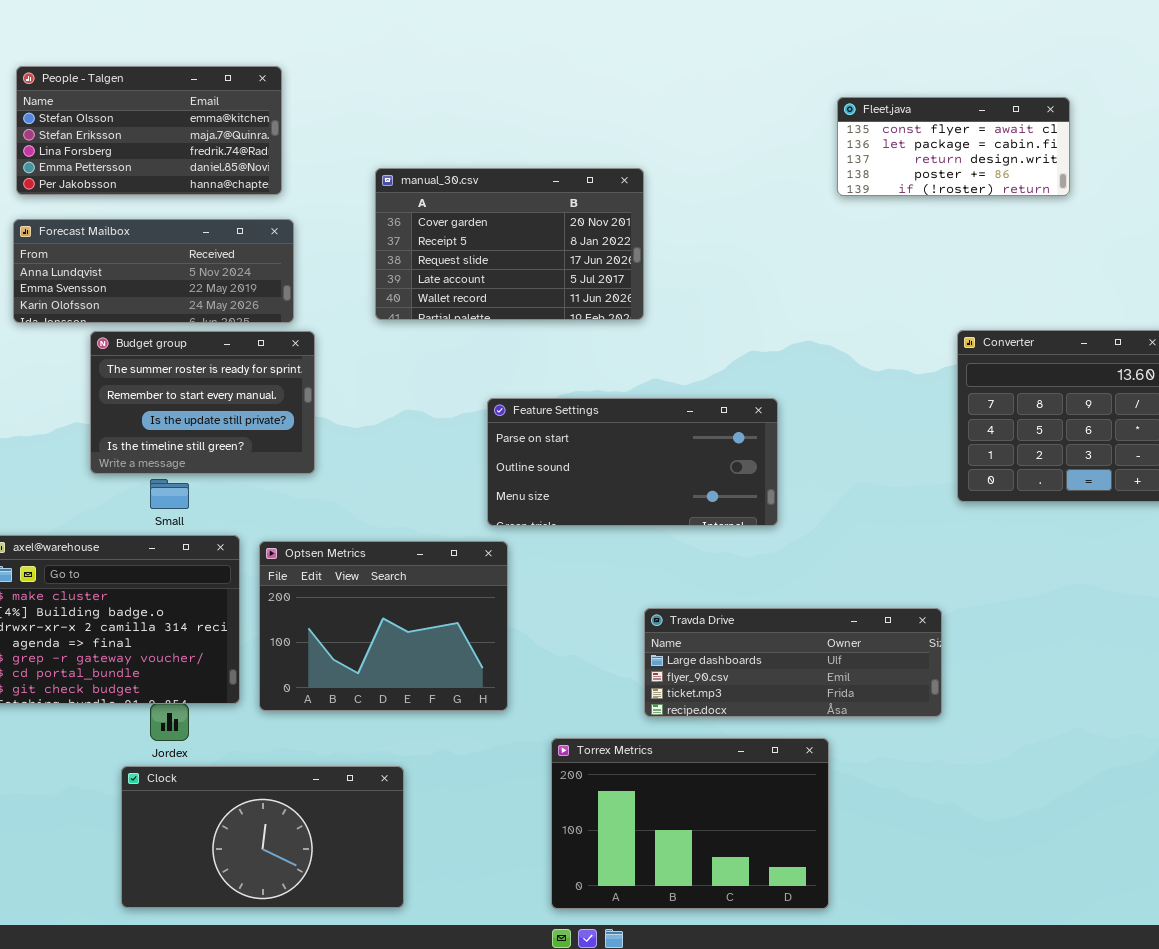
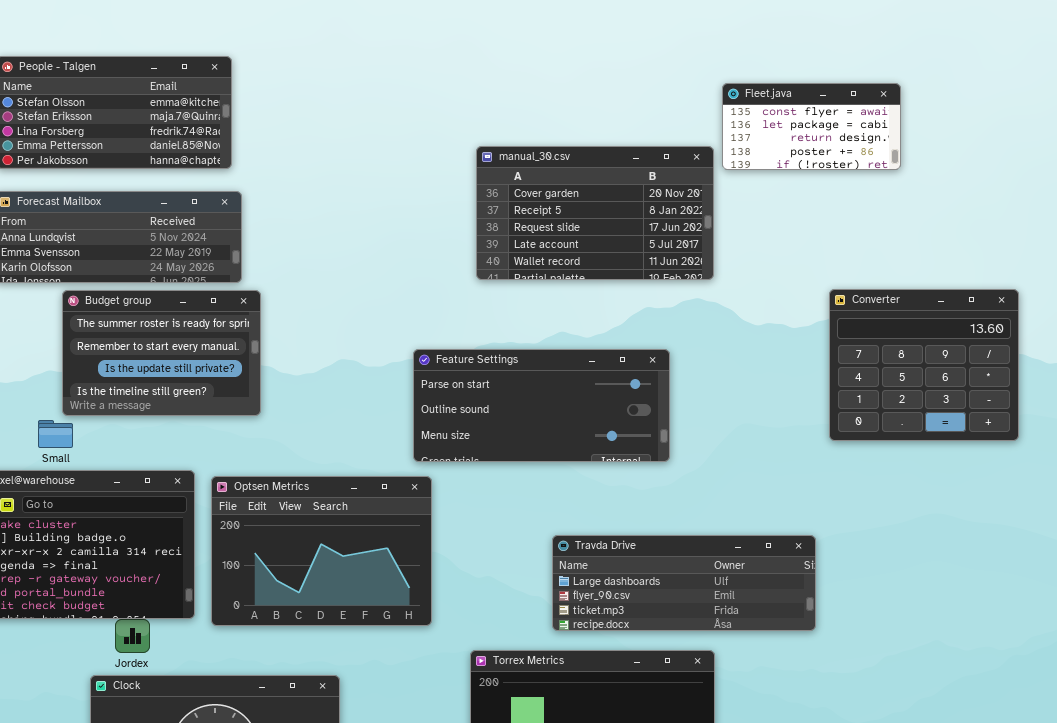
Fleet.java: [837,97,1070,196] -> [722,83,901,170], resized
manual_30.csv: [375,168,644,320] -> [476,146,714,280], moved
Small: [150,479,189,509] -> [38,420,73,448], moved

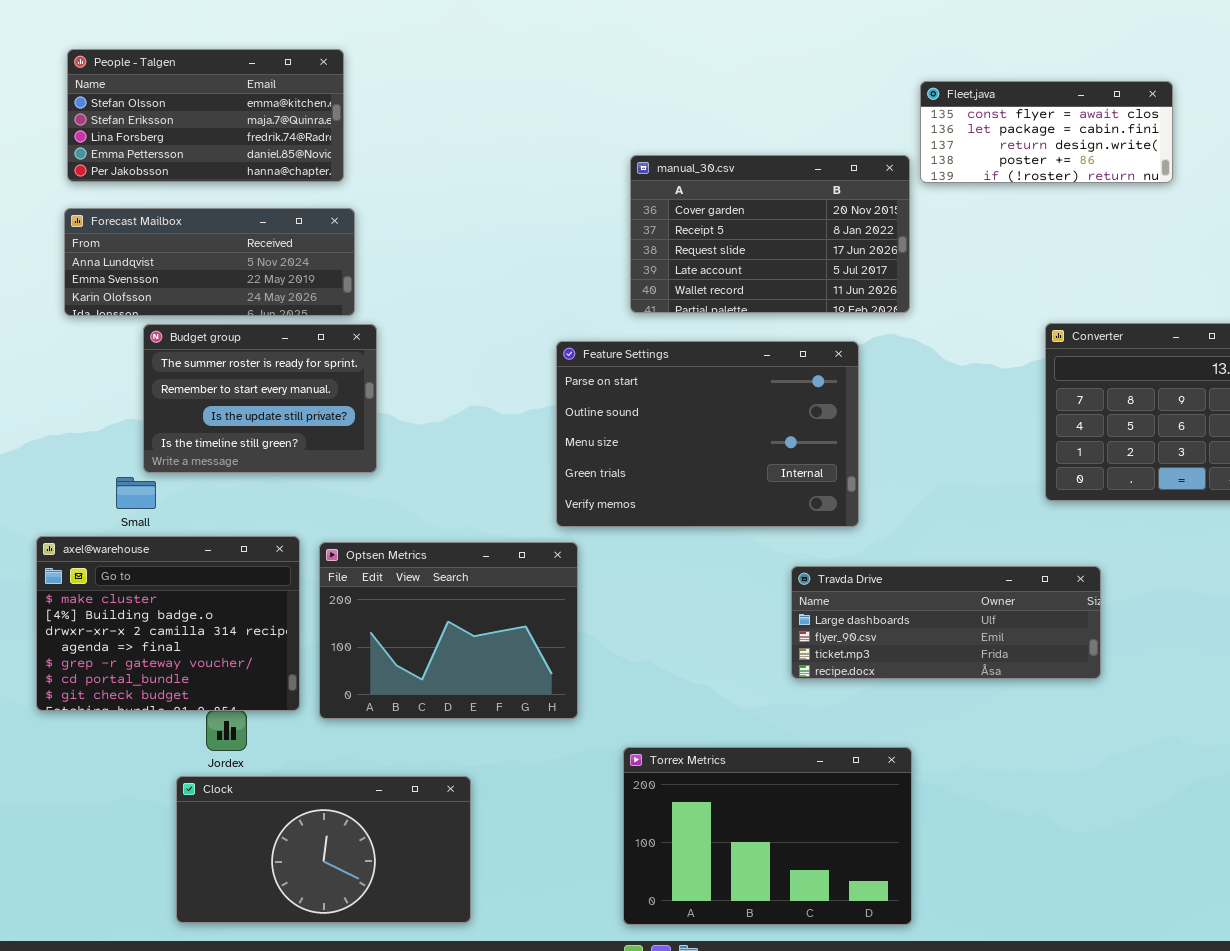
Fleet.java: [722,83,901,170] -> [920,81,1173,183], resized
Feature Settings: [413,349,670,462] -> [556,341,859,527], resized
Travda Drive: [552,535,816,631] -> [791,566,1101,679], moved

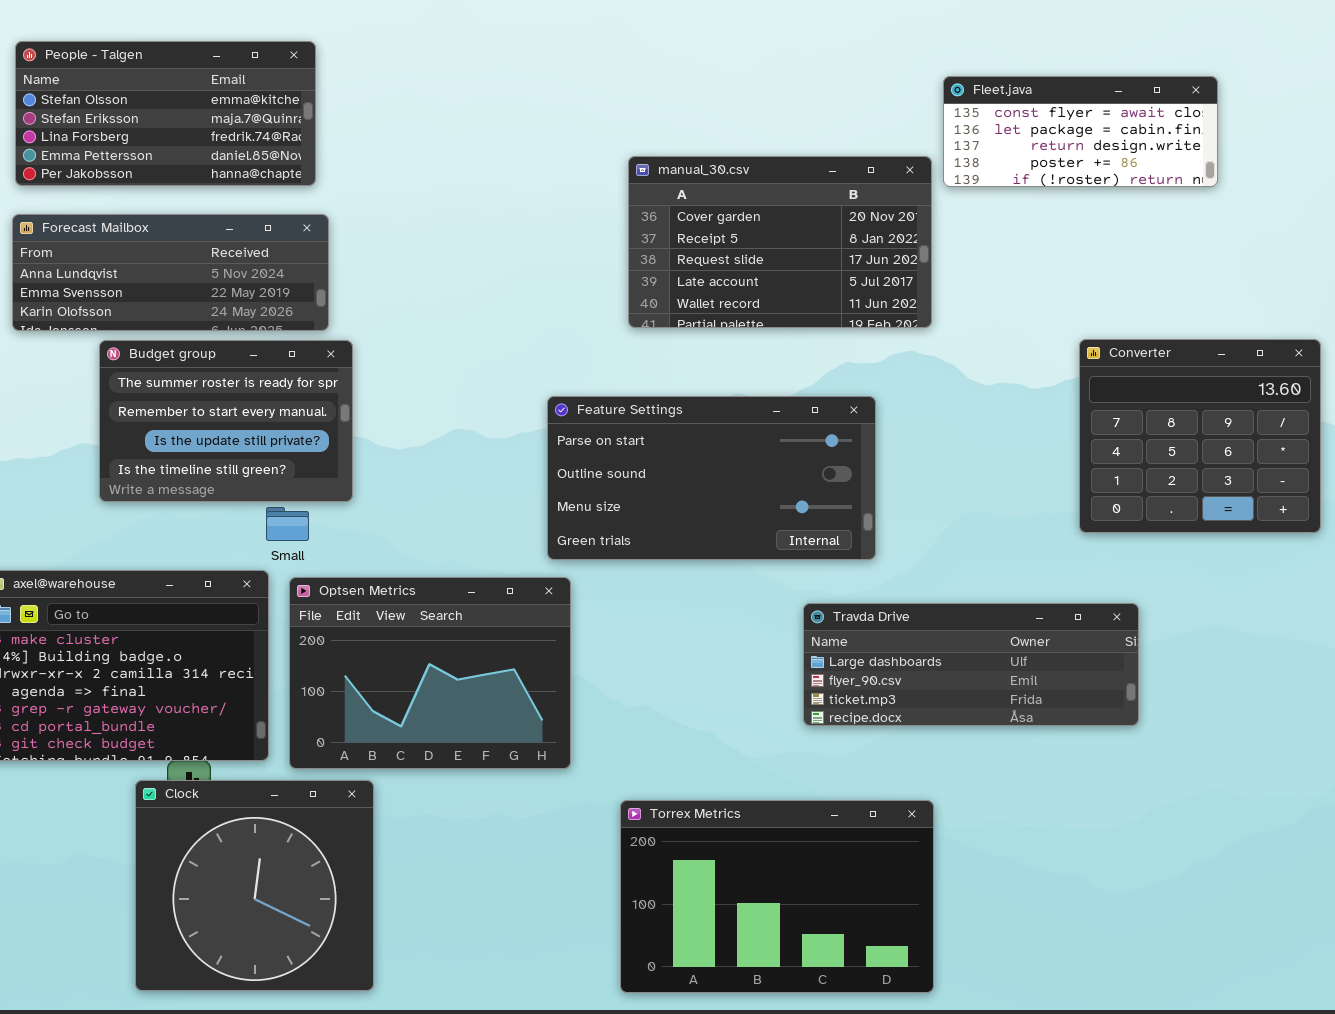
Feature Settings: [556,341,859,527] -> [547,396,876,560], resized
Small: [116,477,156,509] -> [266,507,309,541], moved
Clock: [176,776,471,923] -> [135,780,374,991], resized

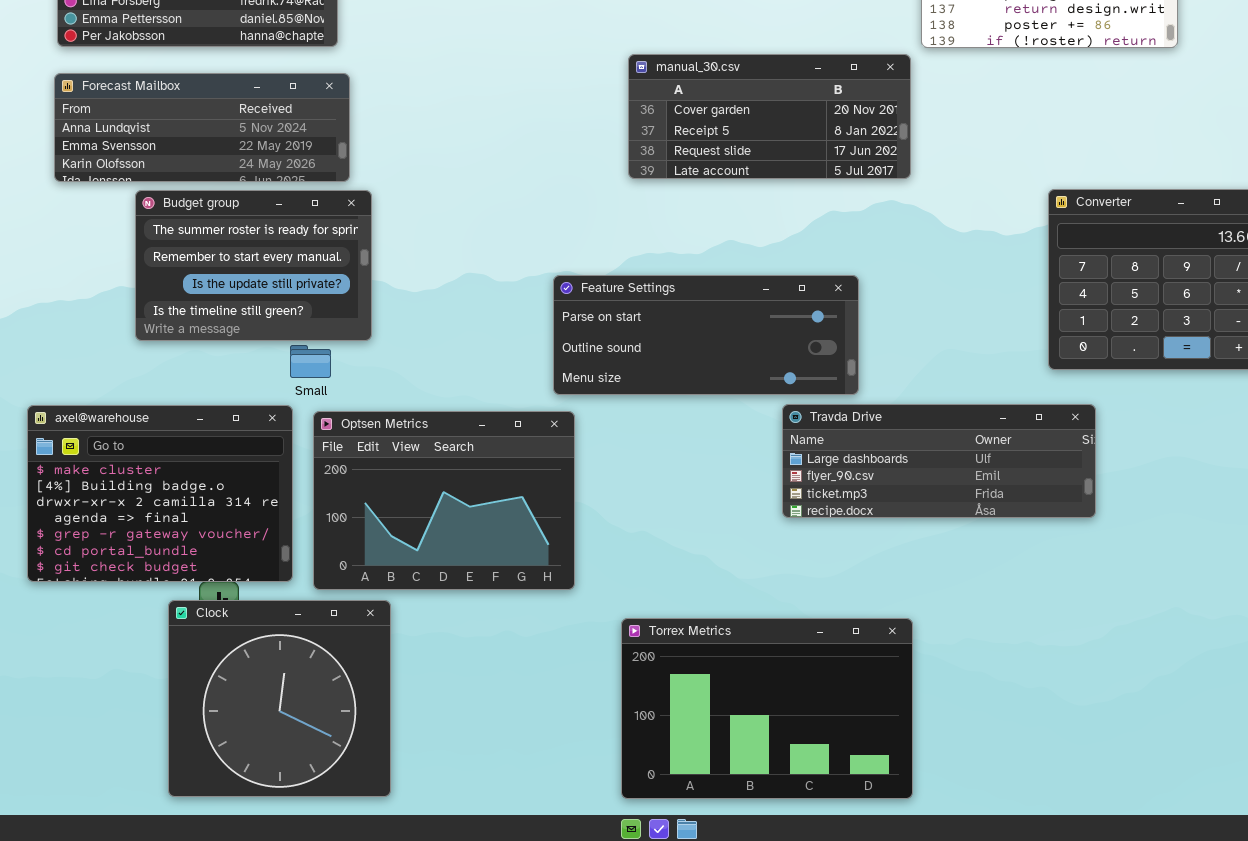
manual_30.csv: [628,156,932,328] -> [628,54,911,179], resized
Feature Settings: [547,396,876,560] -> [553,275,859,395], resized
Travda Drive: [803,603,1139,726] -> [782,404,1096,518], moved

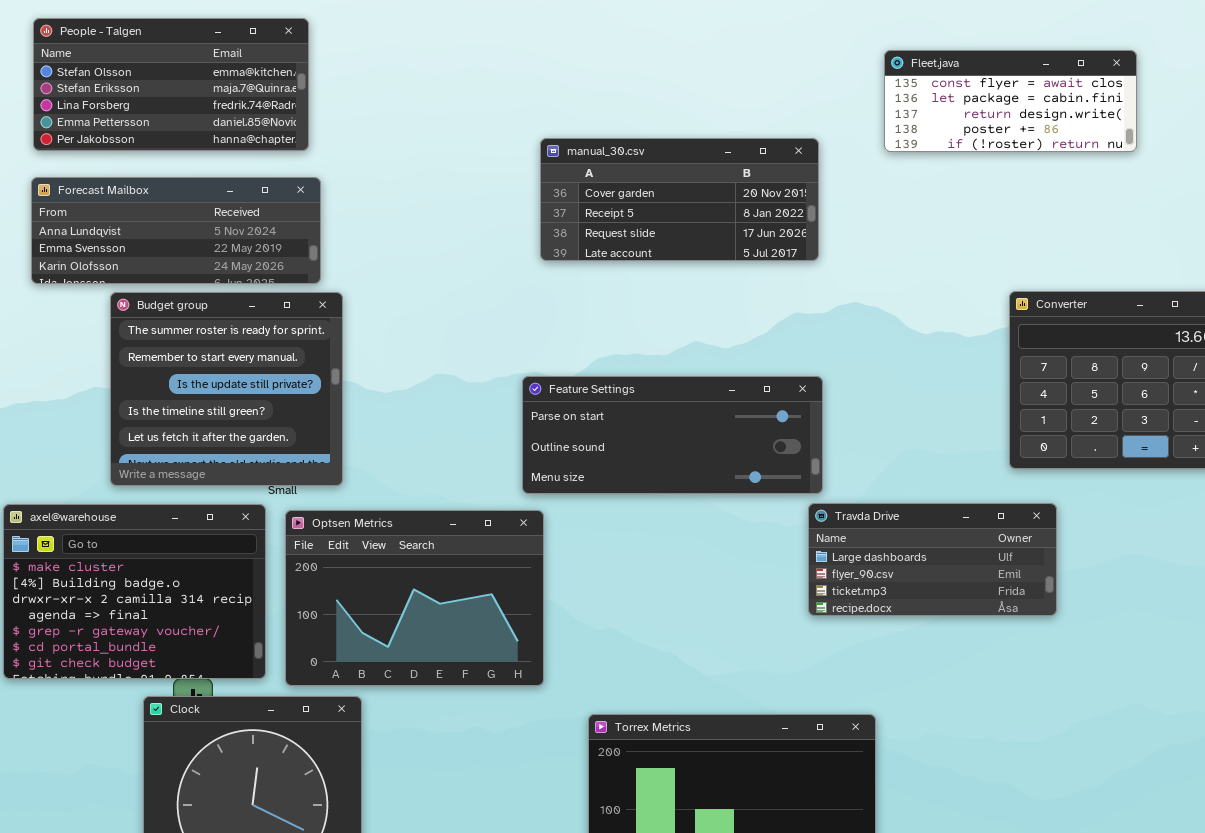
manual_30.csv: [628,54,911,179] -> [540,138,819,261], moved
Budget group: [135,190,372,341] -> [110,292,343,486], resized
Travda Drive: [782,404,1096,518] -> [808,503,1057,616], resized

